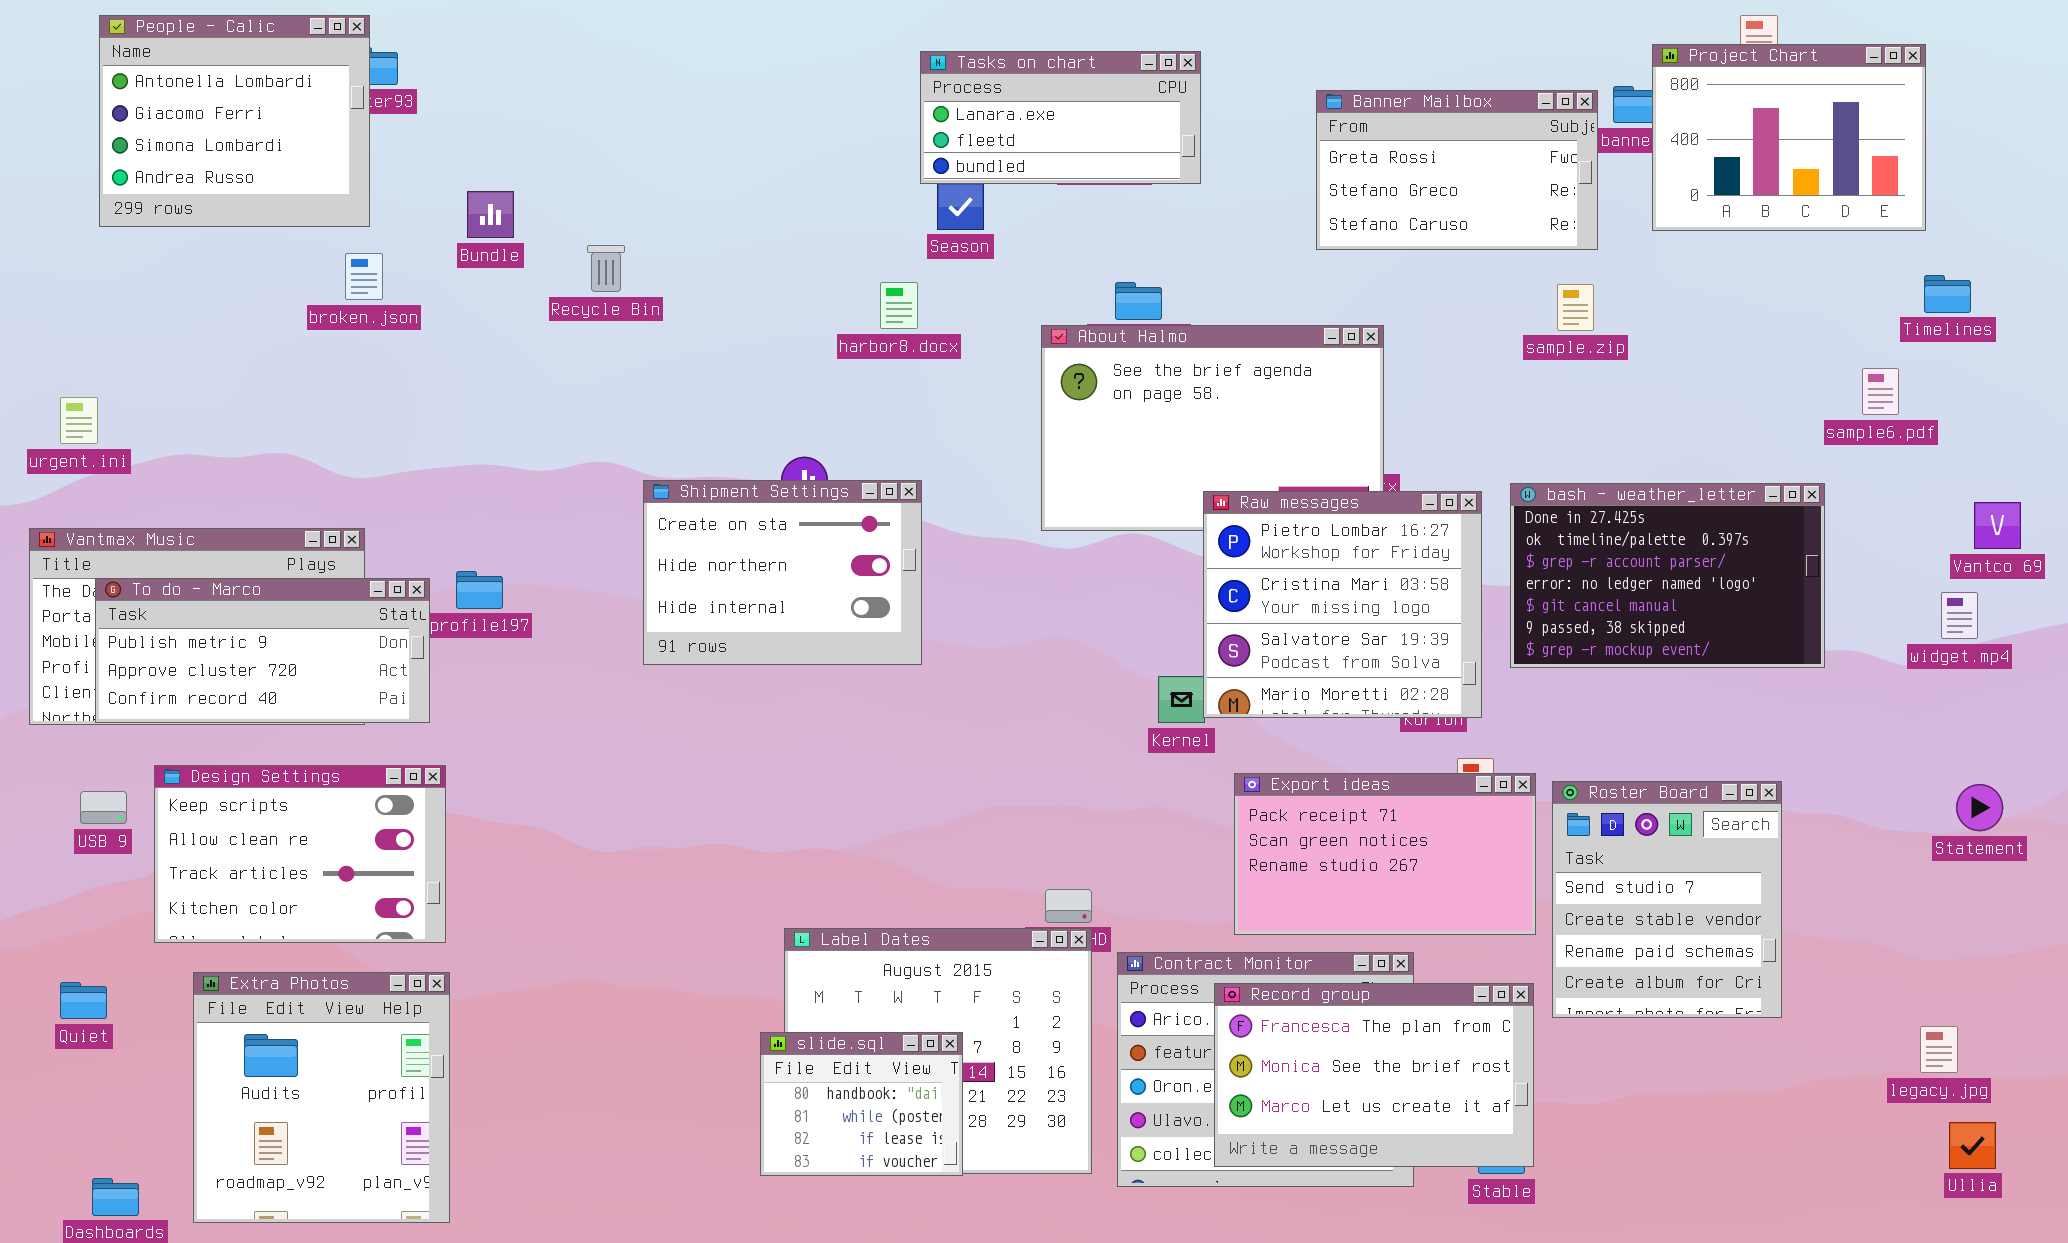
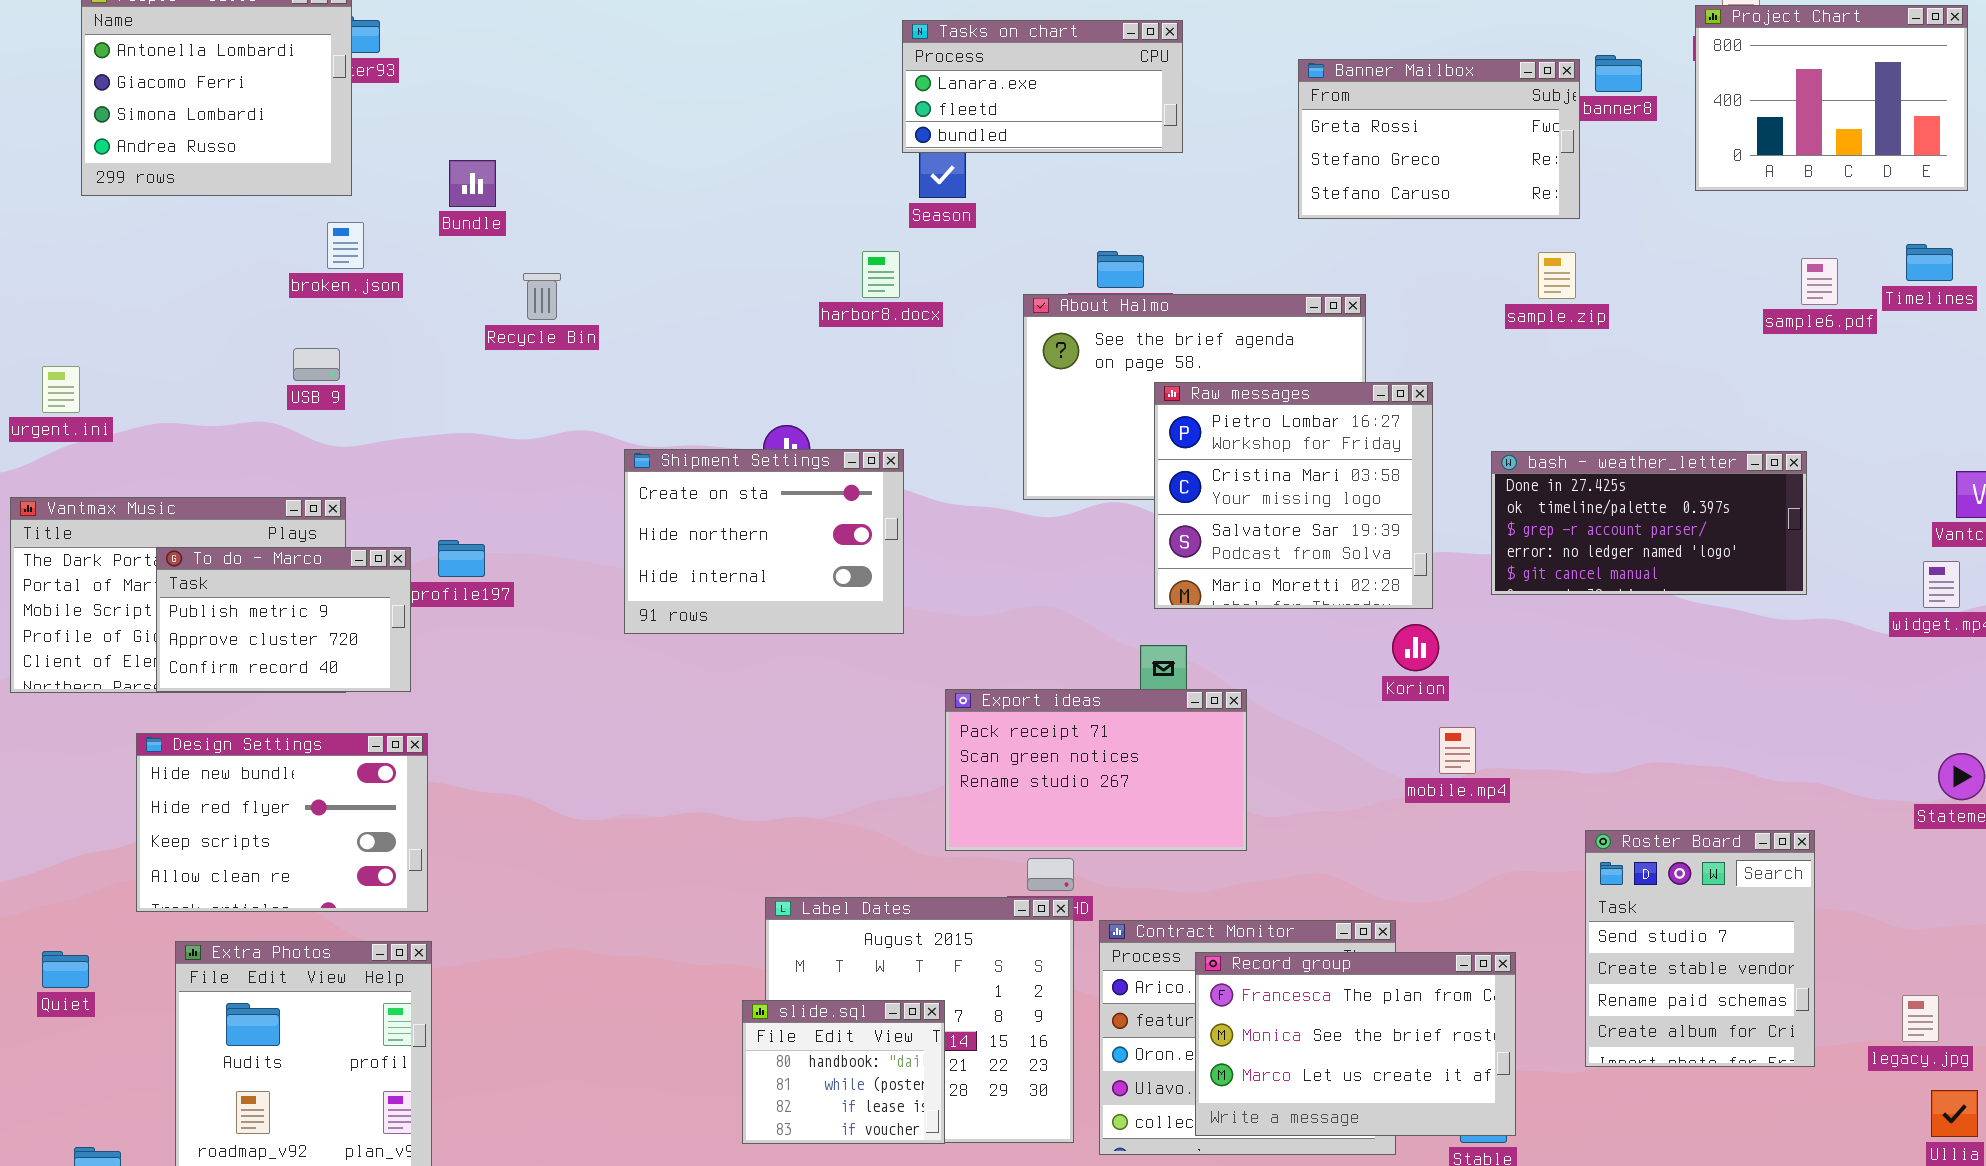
Project Chart: [1652,44,1926,231] -> [1695,5,1968,191], moved
Recycle Bin: [587,245,625,292] -> [523,273,561,320], moved
sample6.pdf: [1862,368,1899,415] -> [1801,258,1838,305], moved
bash - weather_letter: [1510,483,1825,668] -> [1491,451,1807,595], resized
Raw messages: [1203,491,1482,718] -> [1154,382,1433,609], moved
To do - Marco: [95,578,430,723] -> [156,547,411,692], resized
Design Settings: [154,765,446,943] -> [136,733,428,912], scrolled up 2 rows
Export ideas: [1234,773,1536,935] -> [945,689,1247,851], moved
Roster Board: [1552,781,1782,1018] -> [1585,830,1815,1067], moved
USB 9: [80,791,127,824] -> [293,348,340,381], moved

